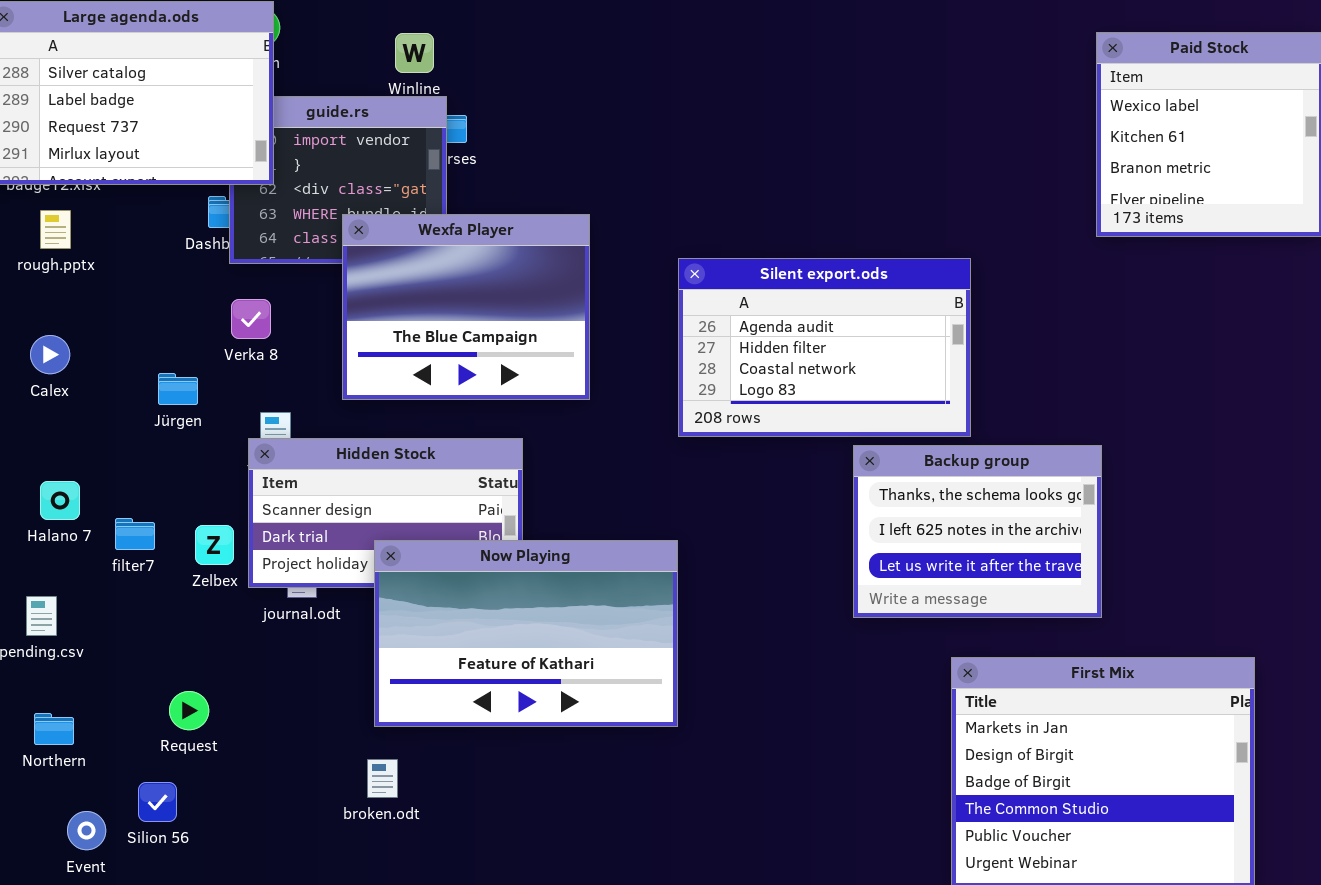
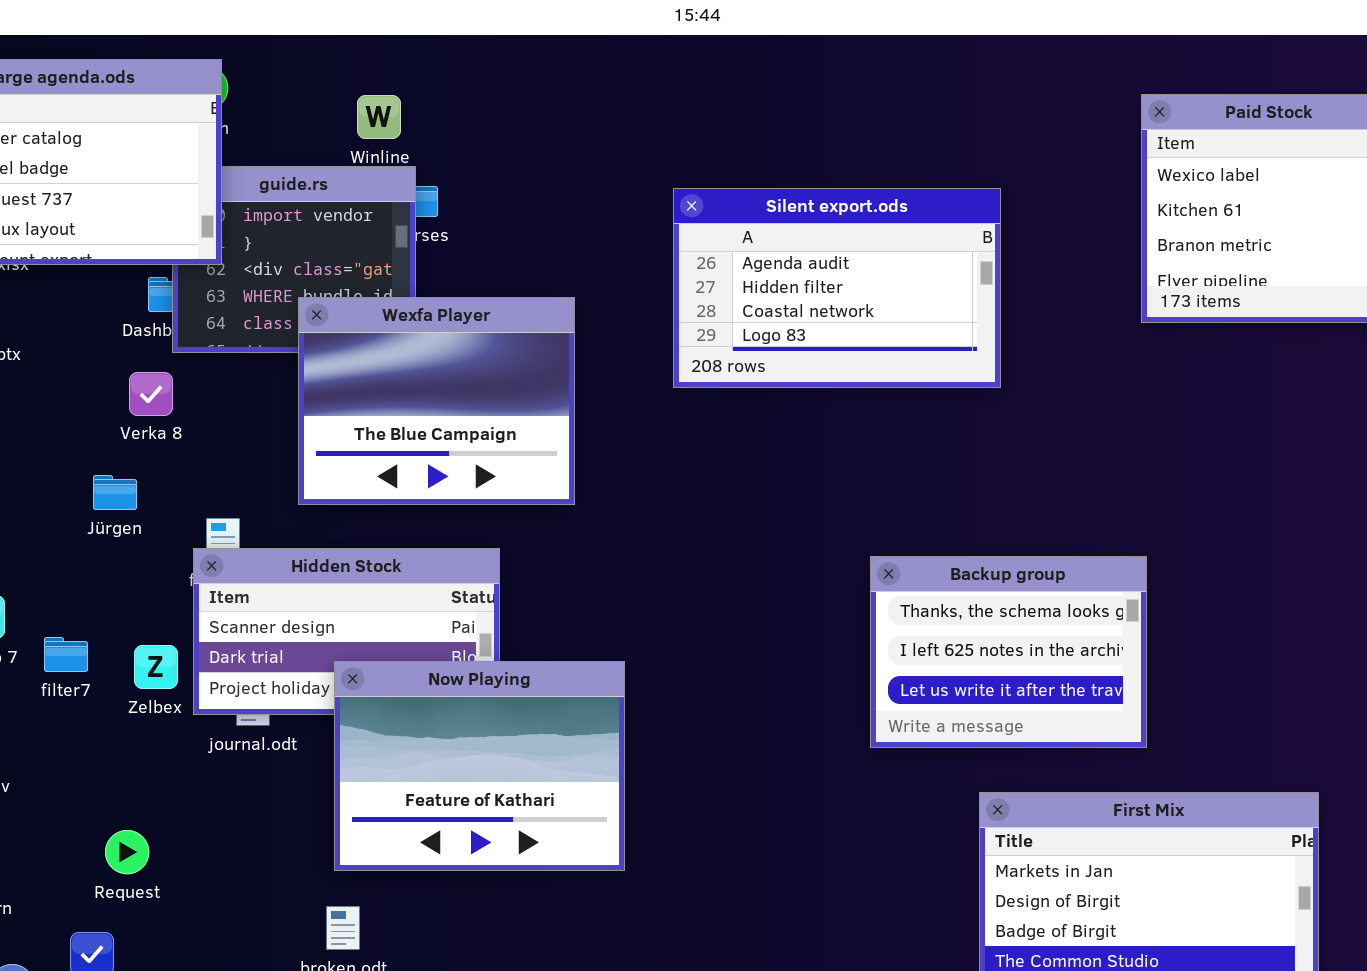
Silent export.ods: [678,258,971,437] -> [673,188,1001,388], moved
Verka 8: [231,299,271,339] -> [129,372,173,416], moved
Now Playing: [374,540,678,727] -> [334,661,625,871], resized

